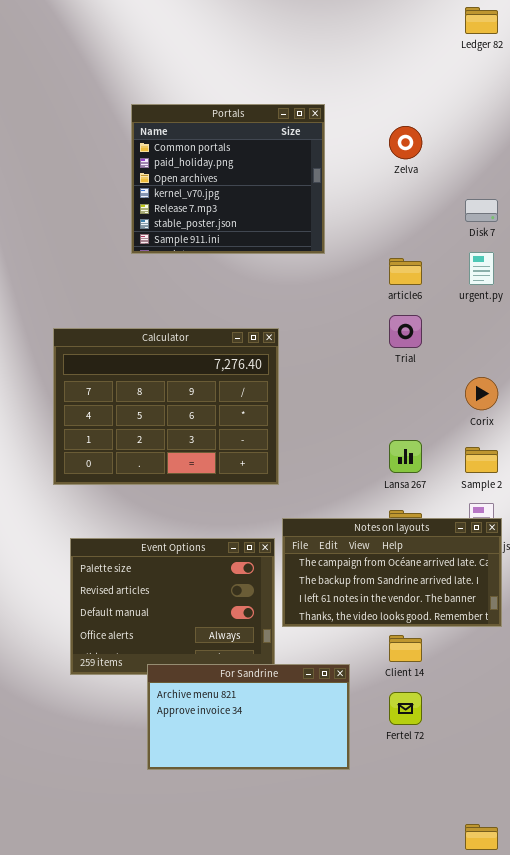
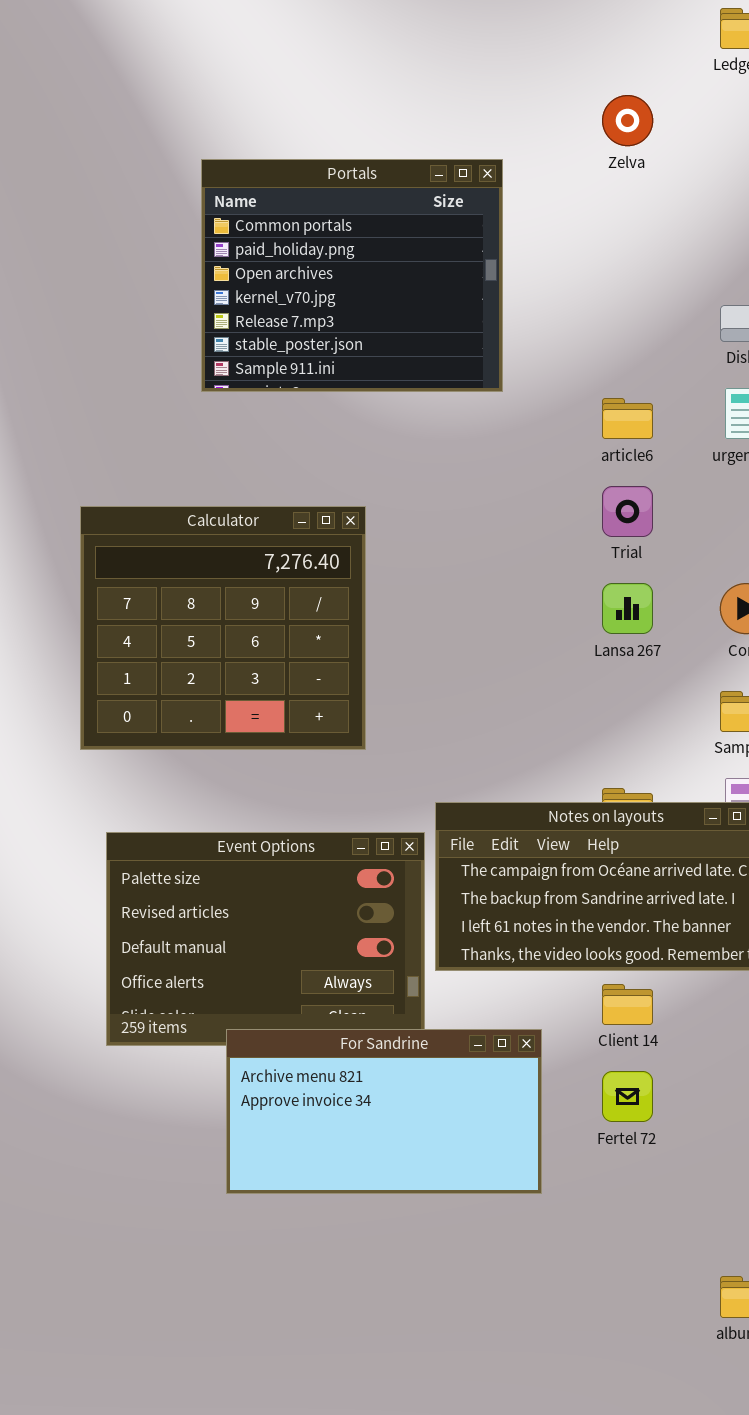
Zelva: [389,126,422,159] -> [602,95,653,146], moved
Calculator: [53,328,279,485] -> [80,506,366,750], resized
Lansa 267: [389,440,422,473] -> [602,583,653,634], moved

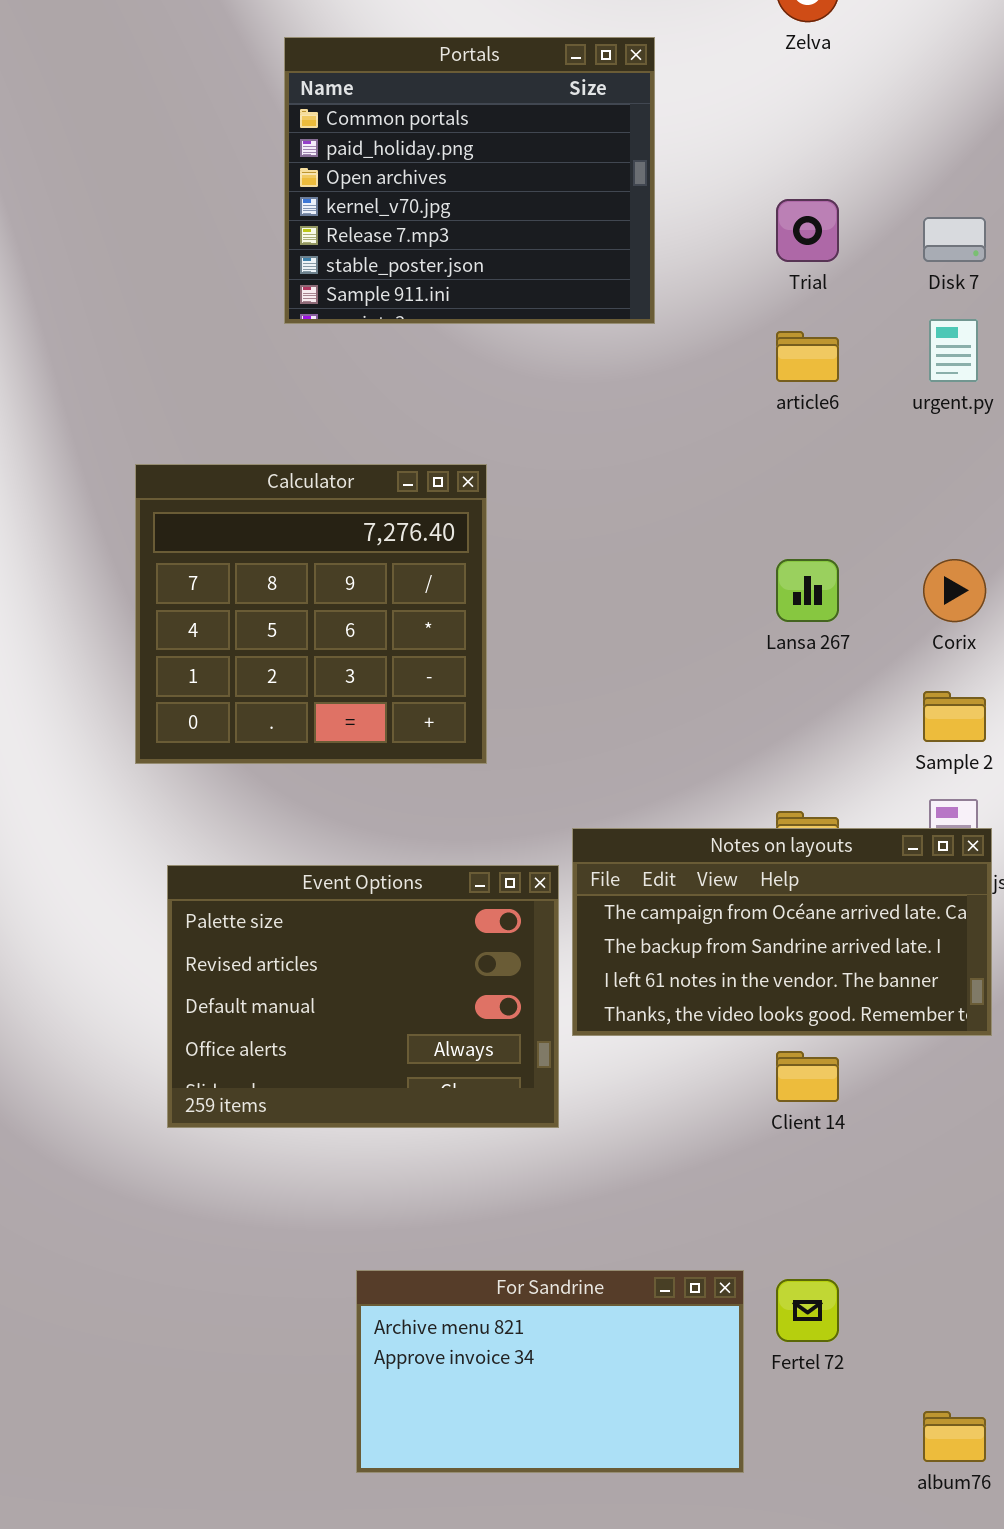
Trial: [602,486,653,537] -> [776,199,839,262], moved
For Sandrine: [226,1029,542,1194] -> [356,1270,744,1473], moved
Fertel 72: [602,1071,653,1122] -> [776,1279,839,1342], moved

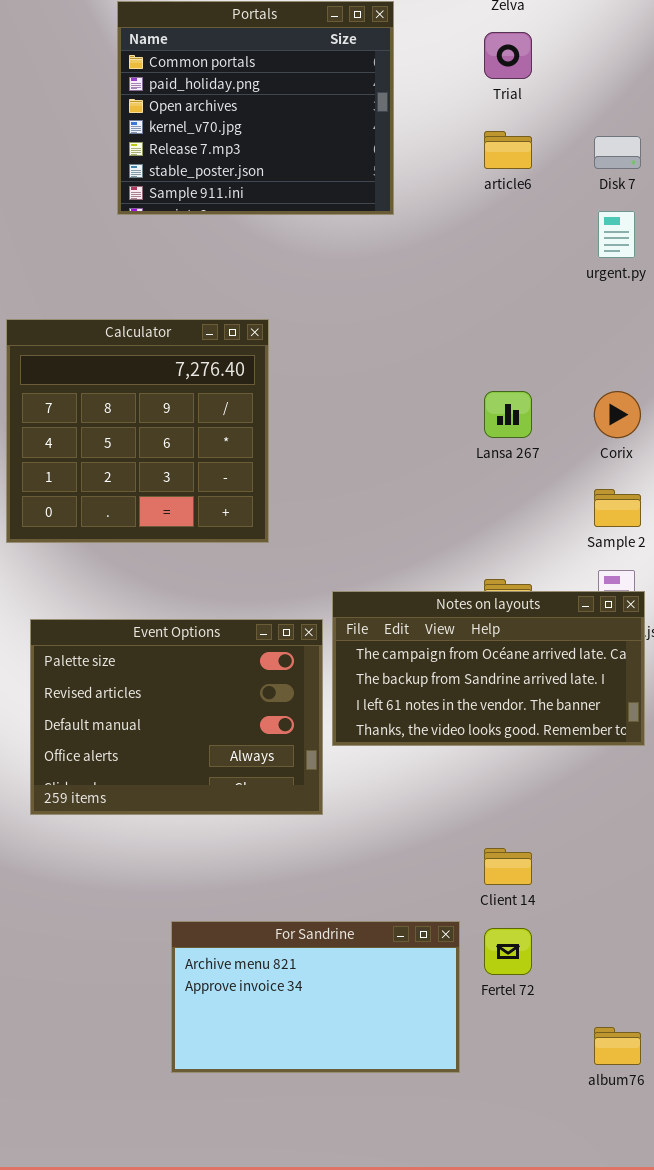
Trial: [776,199,839,262] -> [484,32,532,79], moved
article6: [776,331,839,382] -> [484,131,532,169], moved
Client 14: [776,1051,839,1102] -> [484,848,532,885], moved

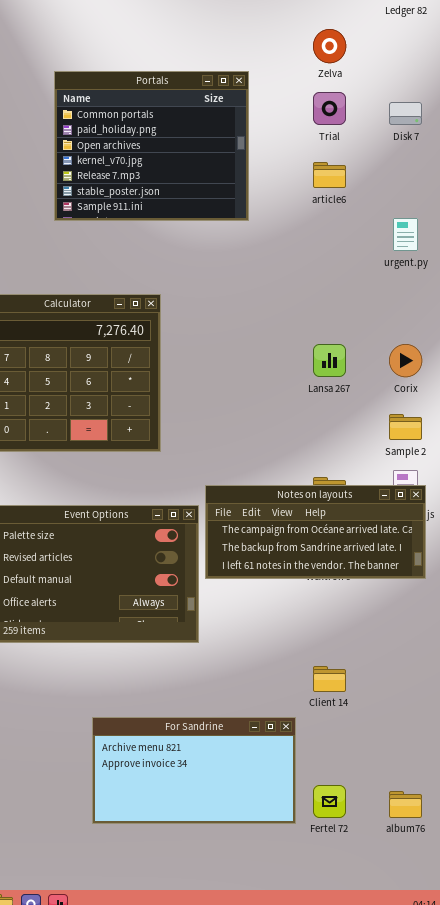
Disk 7: [594,136,641,169] -> [389,102,422,125], moved
Notes on layouts: [332,591,645,746] -> [205,485,426,579], resized
Fertel 72: [484,928,532,975] -> [313,785,346,818], moved

